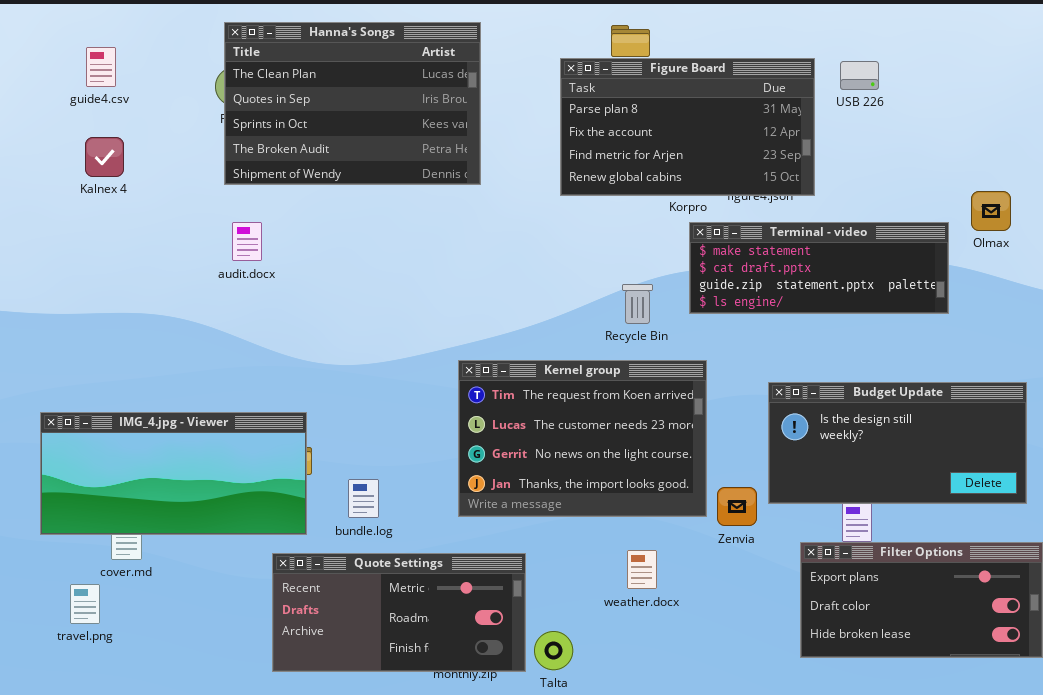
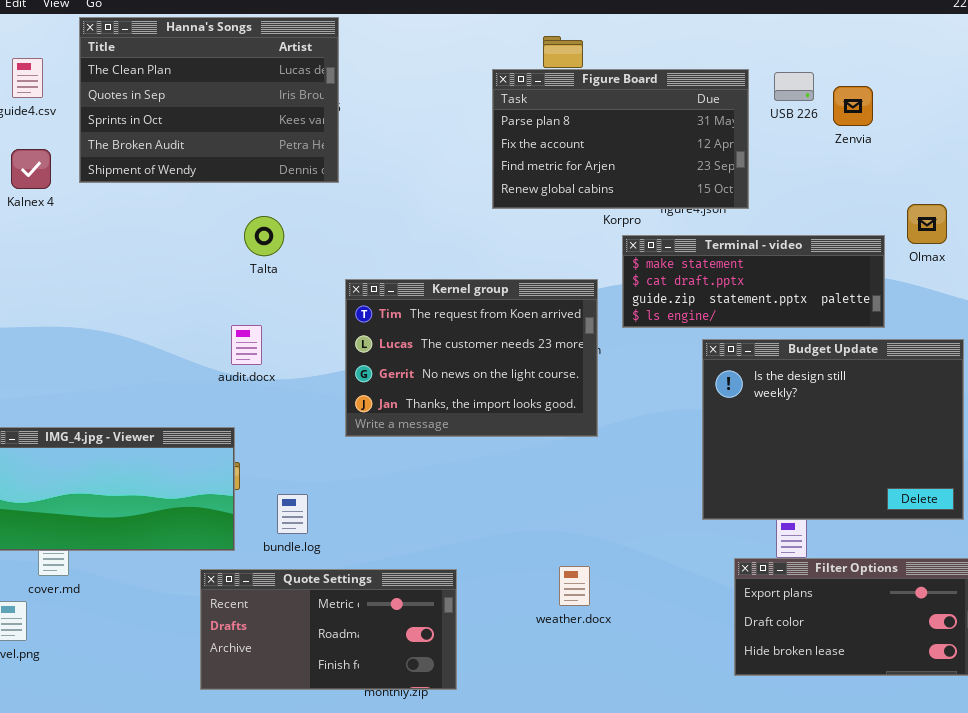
Hanna's Songs: [224,22,481,185] -> [79,17,339,183], moved
audit.docx: [232,222,262,261] -> [231,325,262,365], moved
Kernel group: [458,360,707,517] -> [345,279,598,437], moved
Budget Update: [768,382,1027,504] -> [702,339,964,520], resized
Zenvia: [717,487,757,526] -> [833,86,873,126], moved
Talta: [534,631,573,670] -> [244,216,284,256], moved

